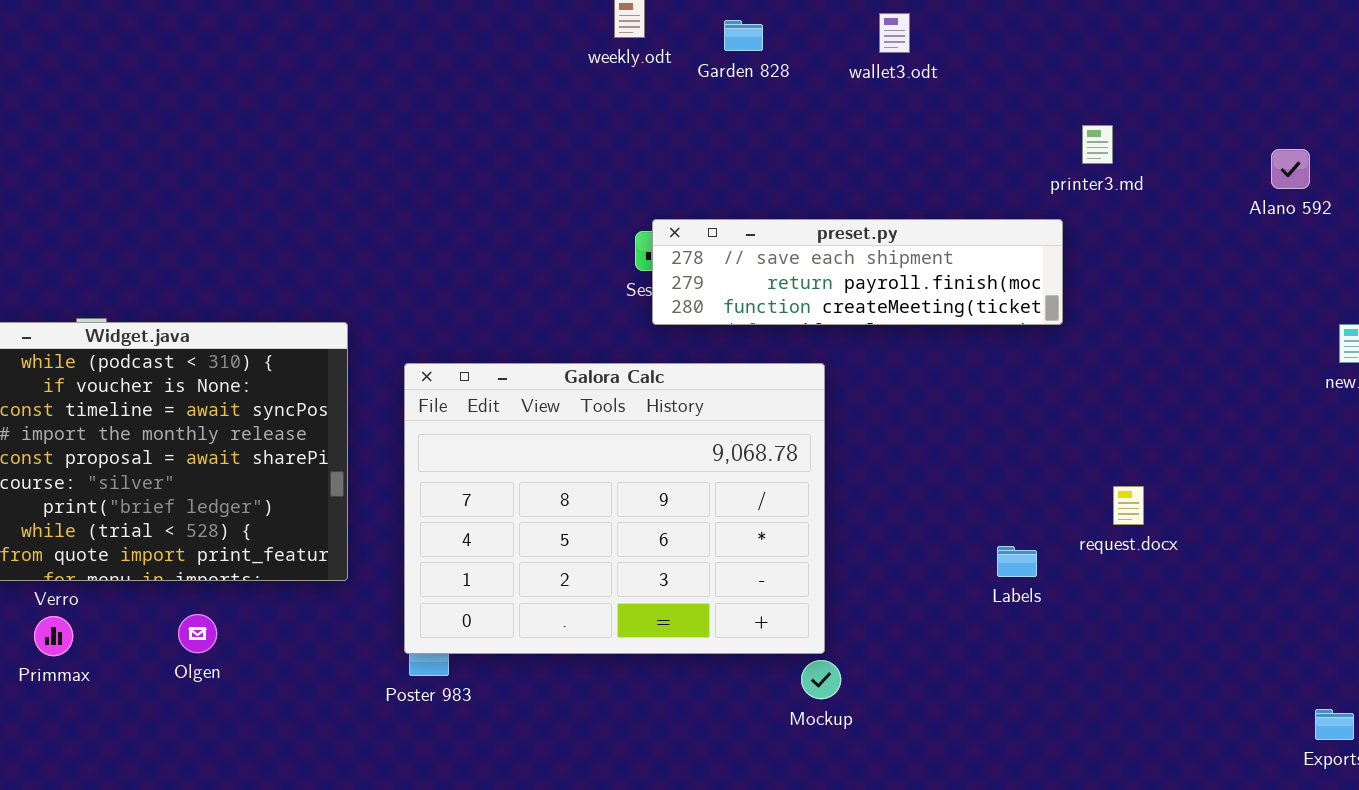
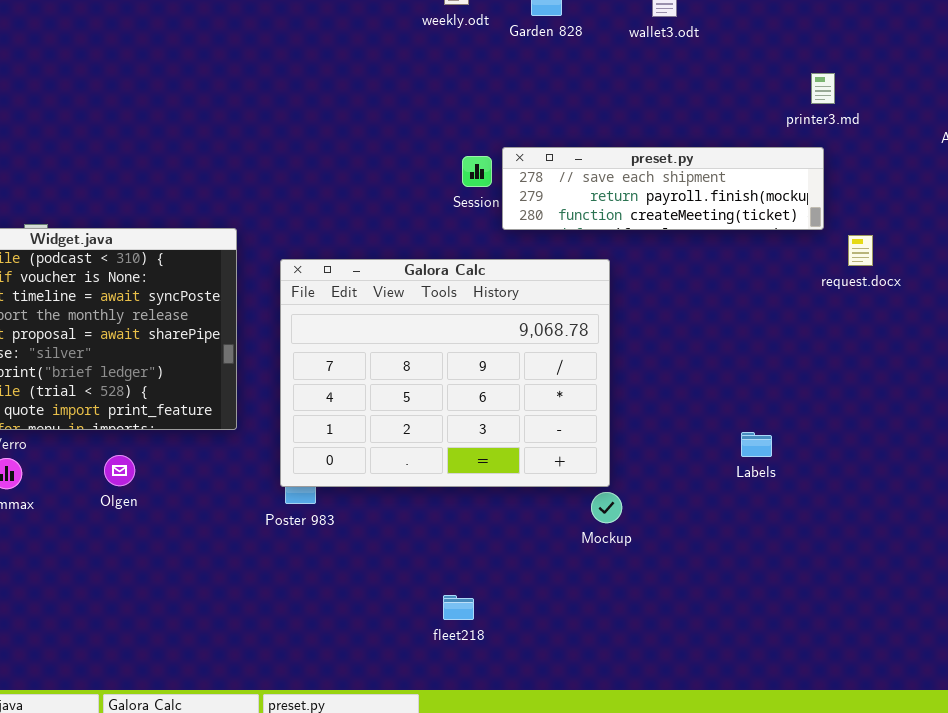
preset.py: [652,219,1063,325] -> [502,147,824,230], moved
request.docx: [1113,486,1144,525] -> [848,235,873,266], moved
Labels: [997,546,1037,577] -> [741,432,772,457], moved

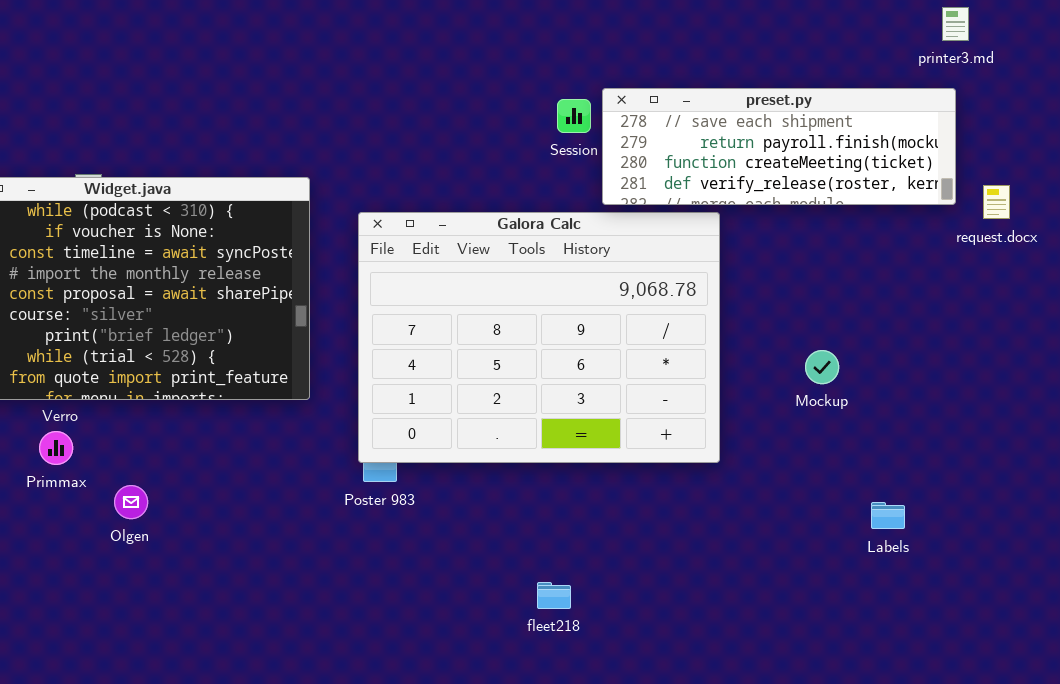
preset.py: [502,147,824,230] -> [602,88,956,205], resized
Labels: [741,432,772,457] -> [871,502,905,529], moved
Olgen: [104,455,135,486] -> [114,485,148,519], moved
Mockup: [591,492,622,523] -> [805,350,839,384], moved

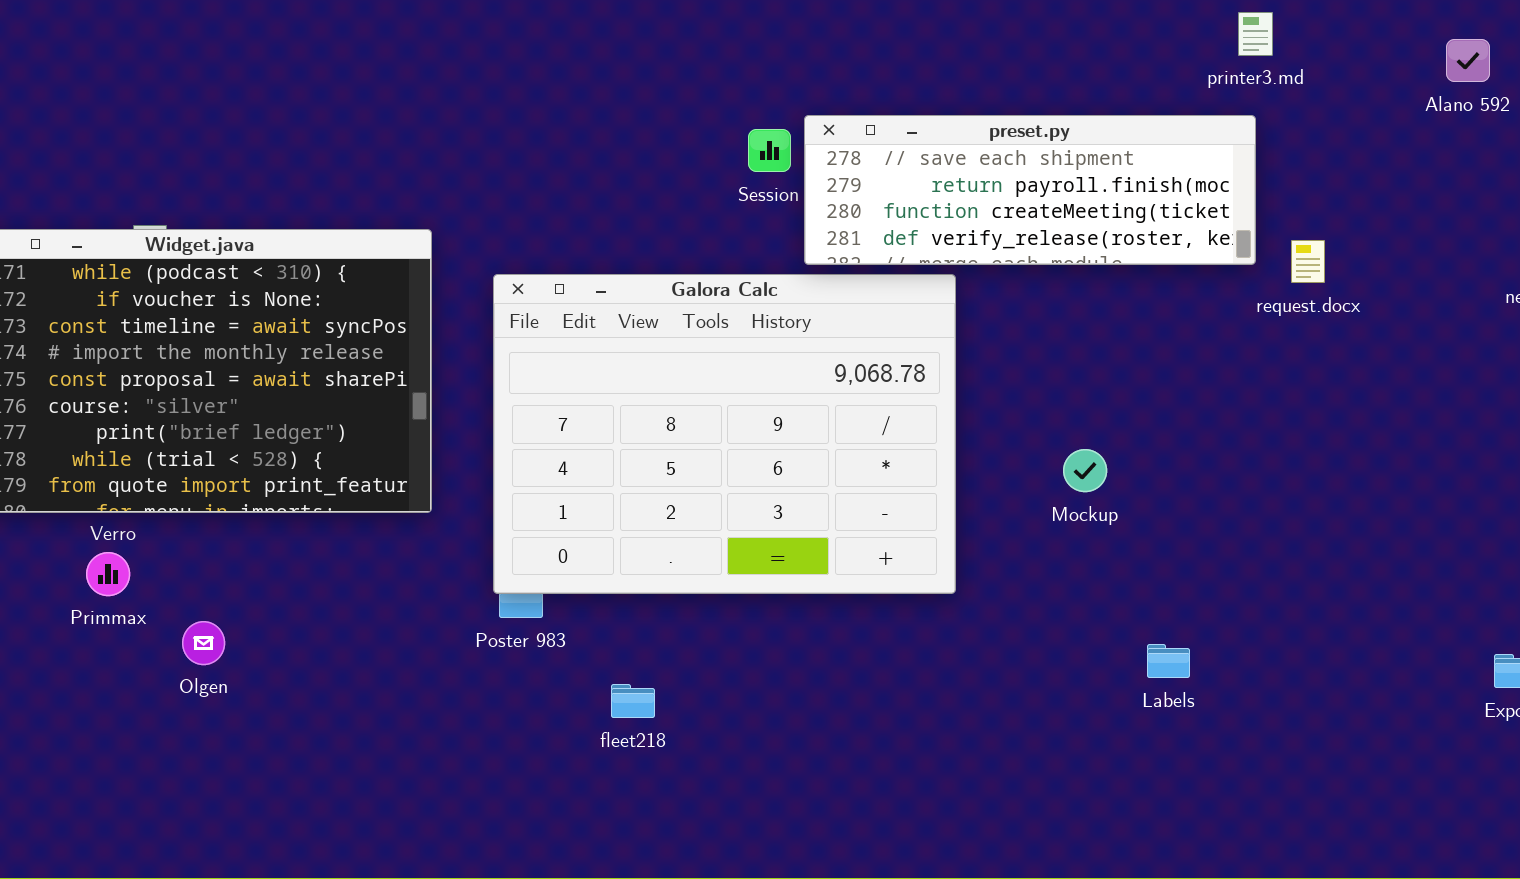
fleet218: [537,582,571,609] -> [611,684,655,718], moved

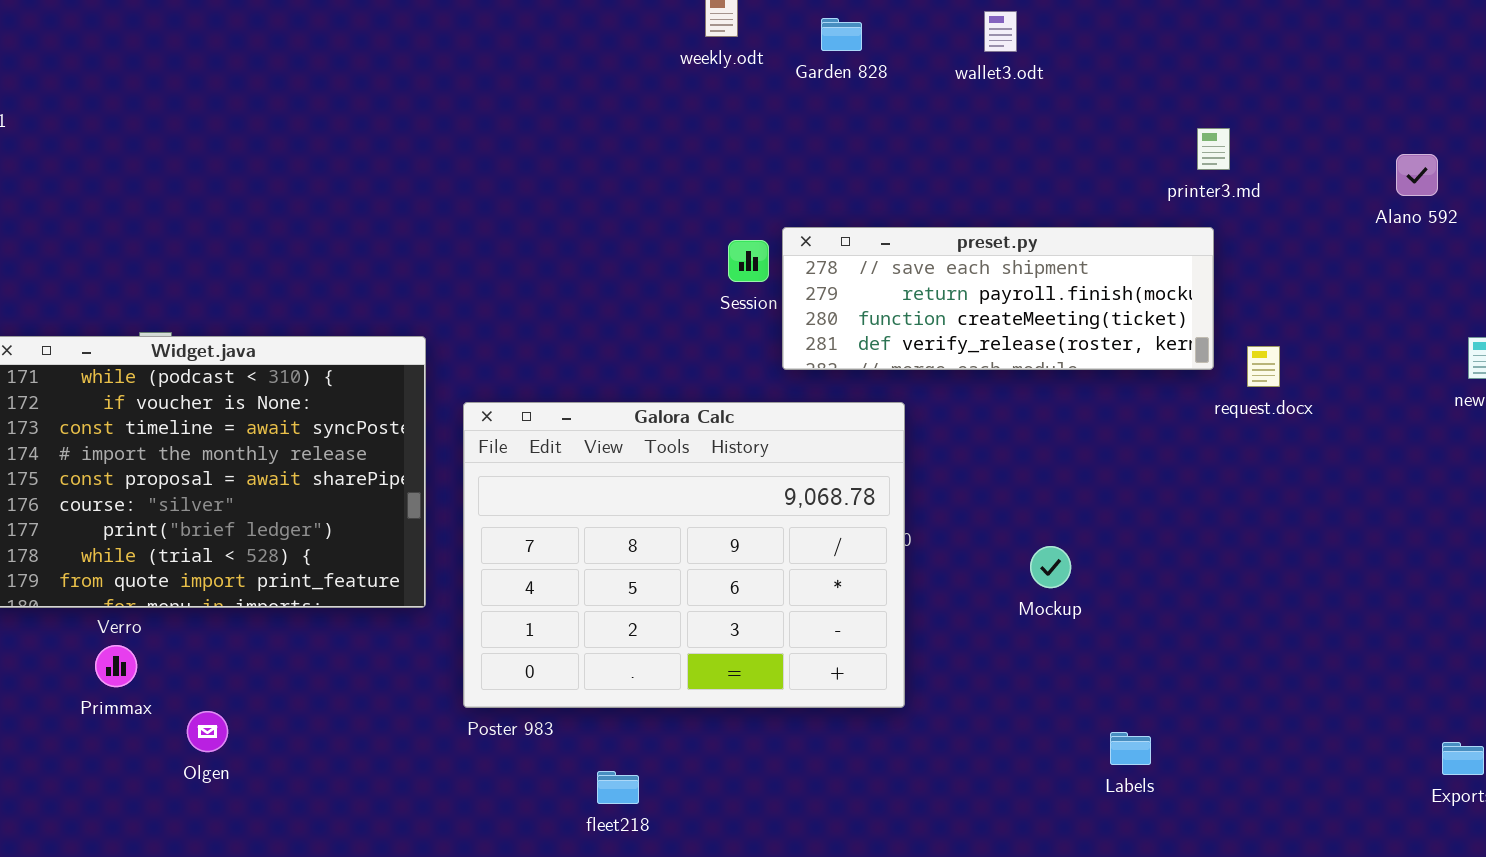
Galora Calc: [493,274,956,594] -> [463,402,905,708], moved

